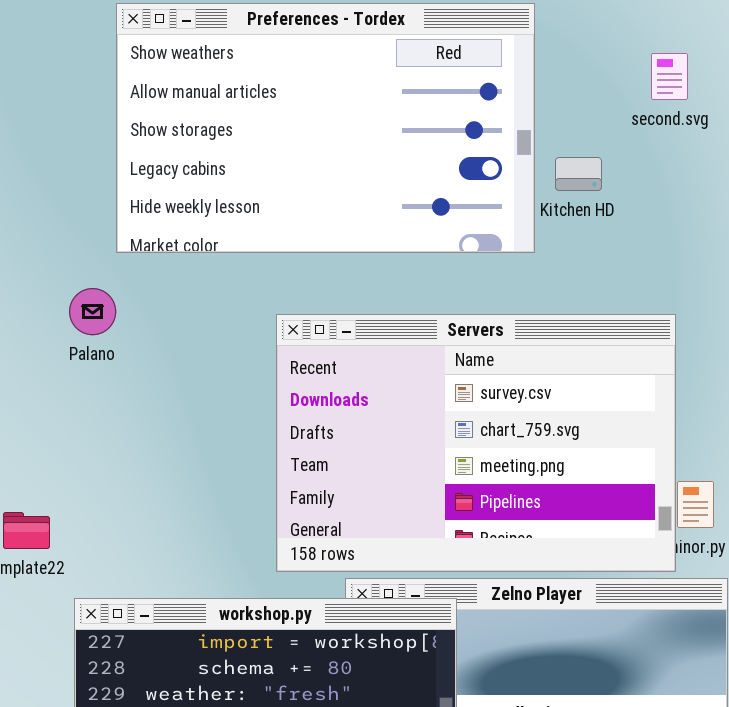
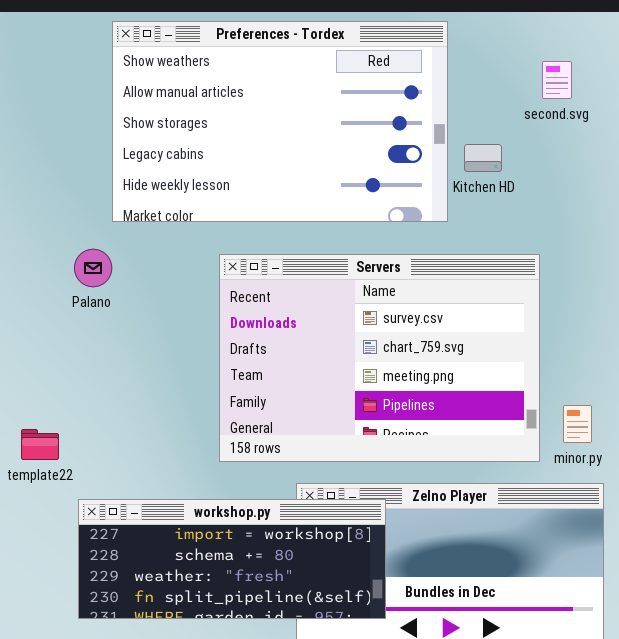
Servers: [276,314,676,572] -> [219,254,540,462], moved

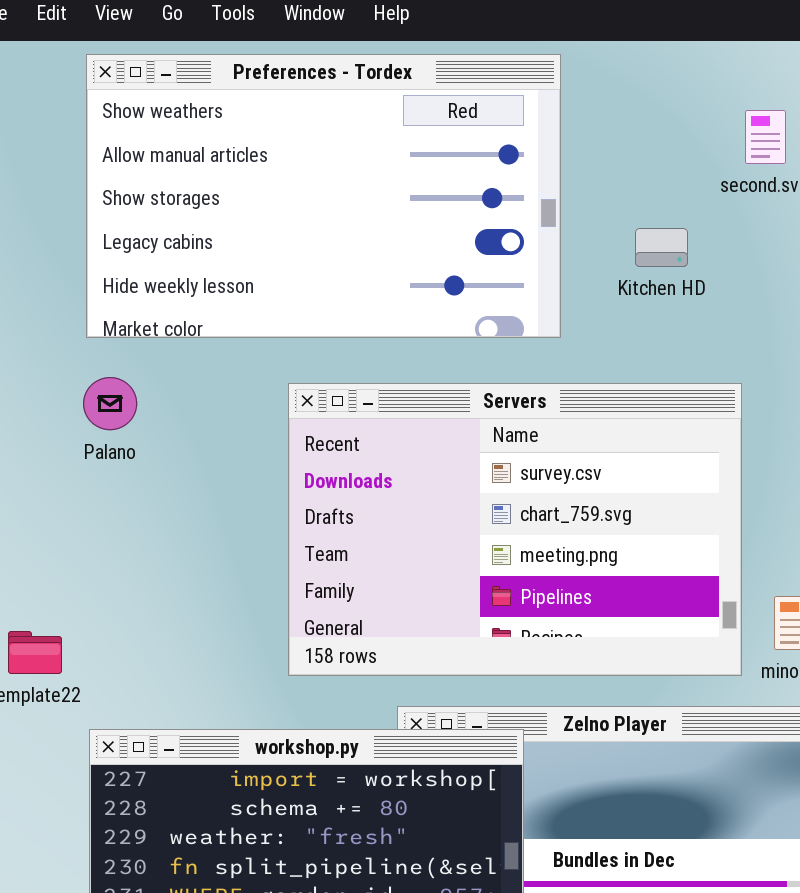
Preferences - Tordex: [112,21,448,222] -> [86,54,561,338], moved

